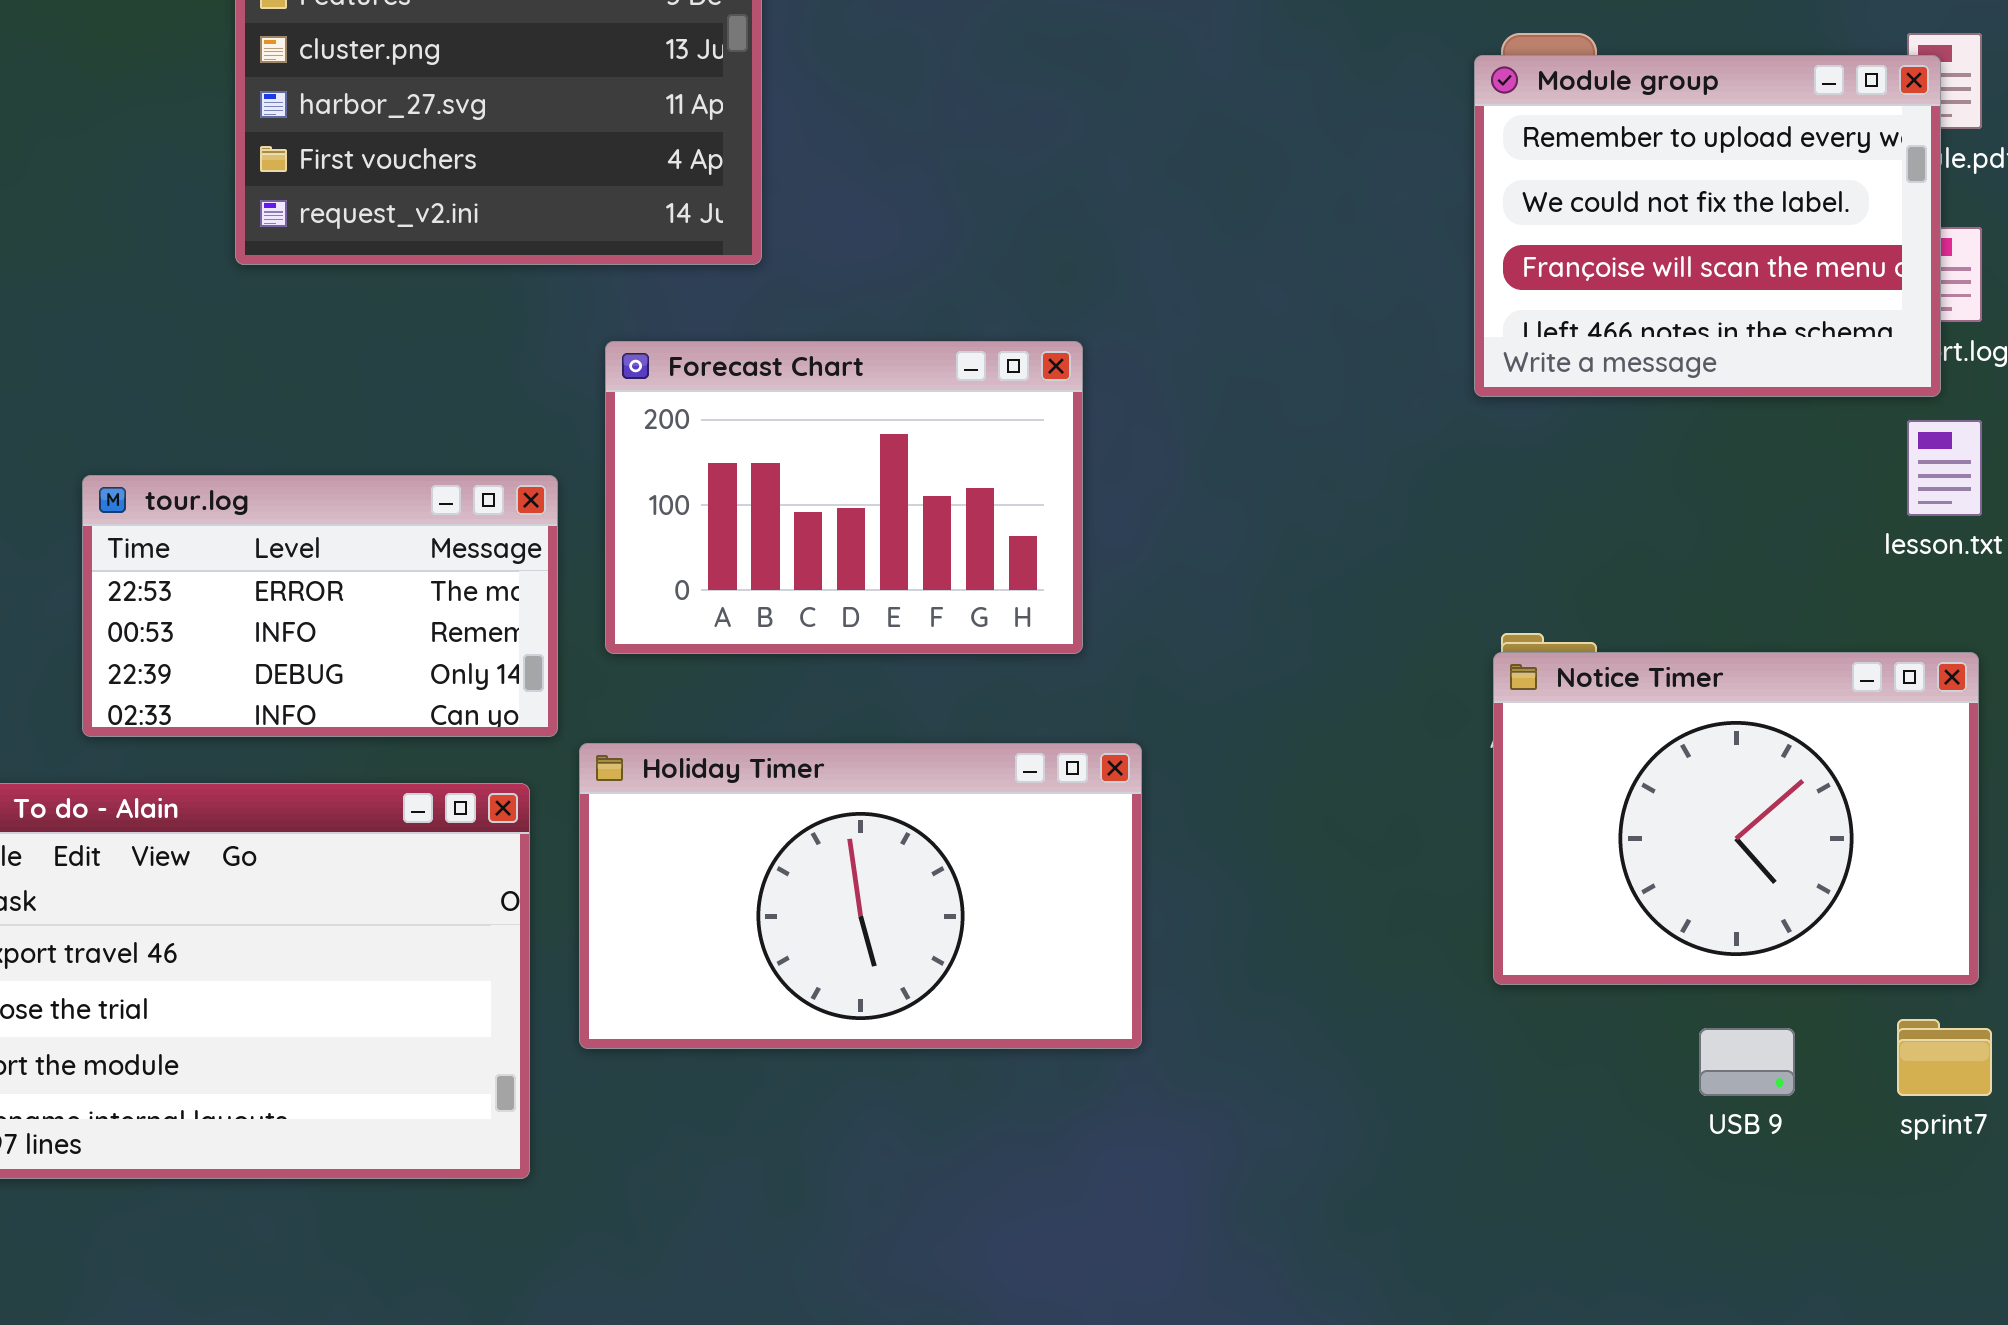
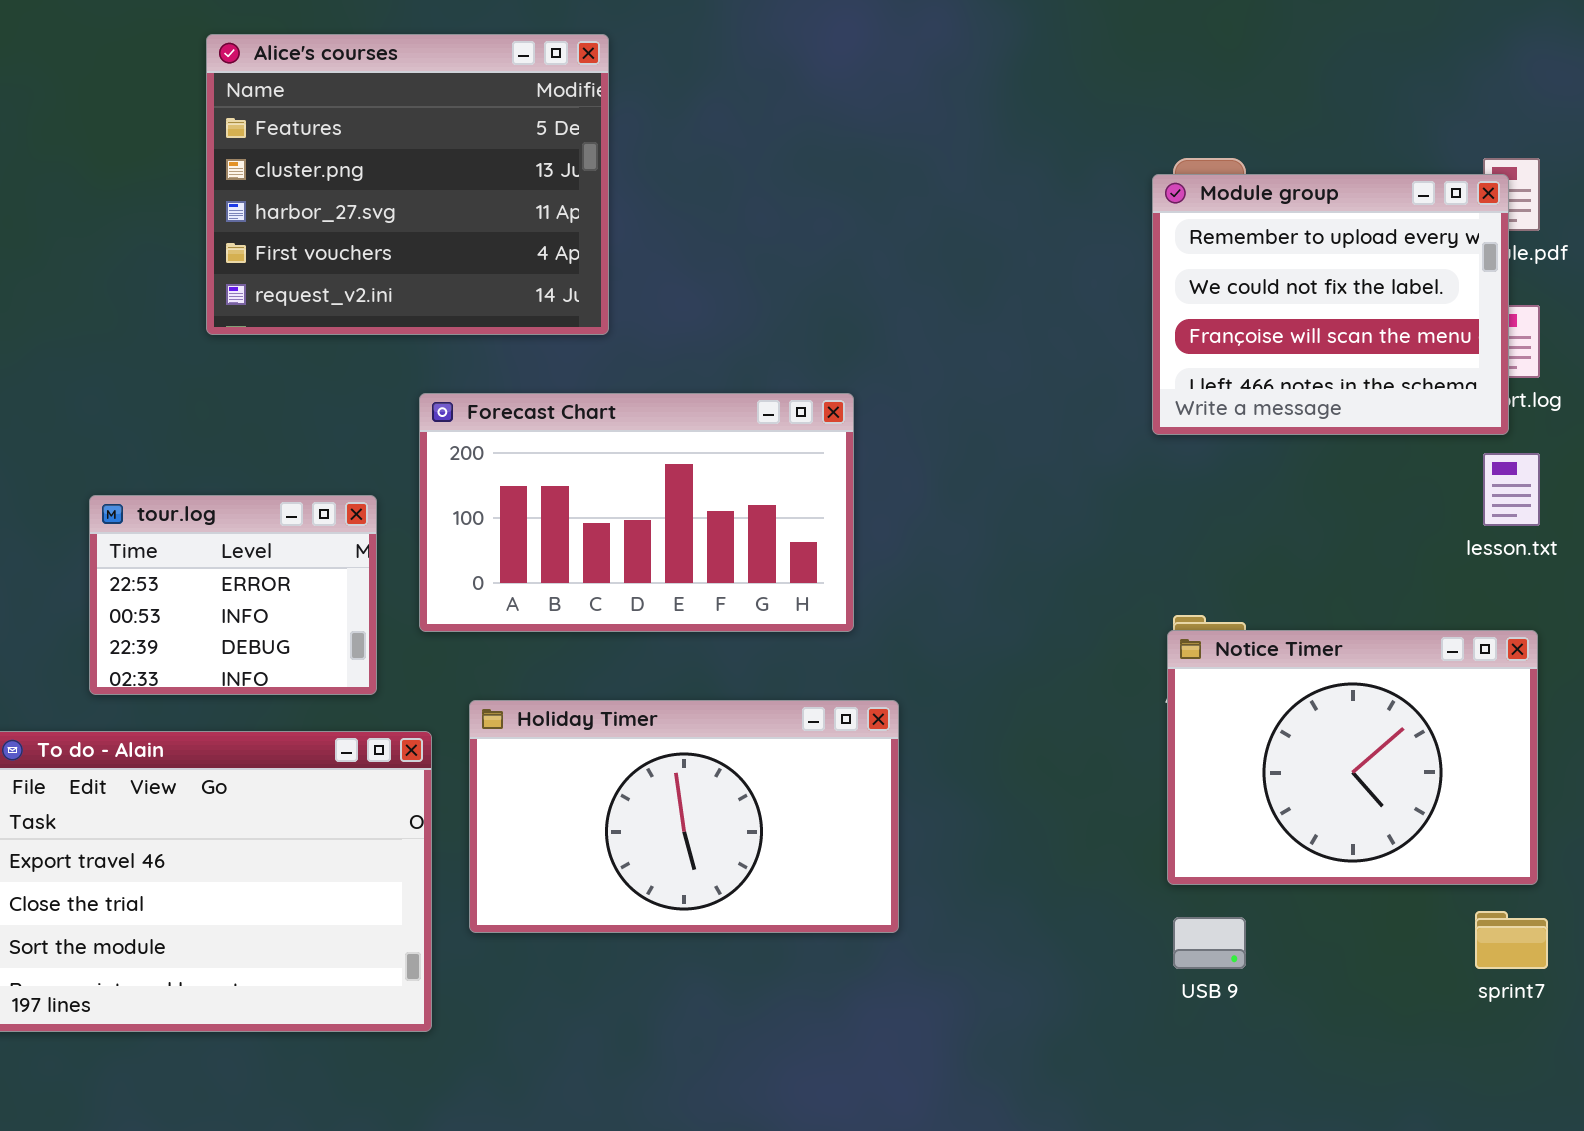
Forecast Chart: [605,341,1083,654] -> [419,393,854,632], resized
tour.log: [82,475,558,737] -> [89,495,377,695], resized
USB 9: [1699,1028,1795,1096] -> [1173,917,1246,969], moved

